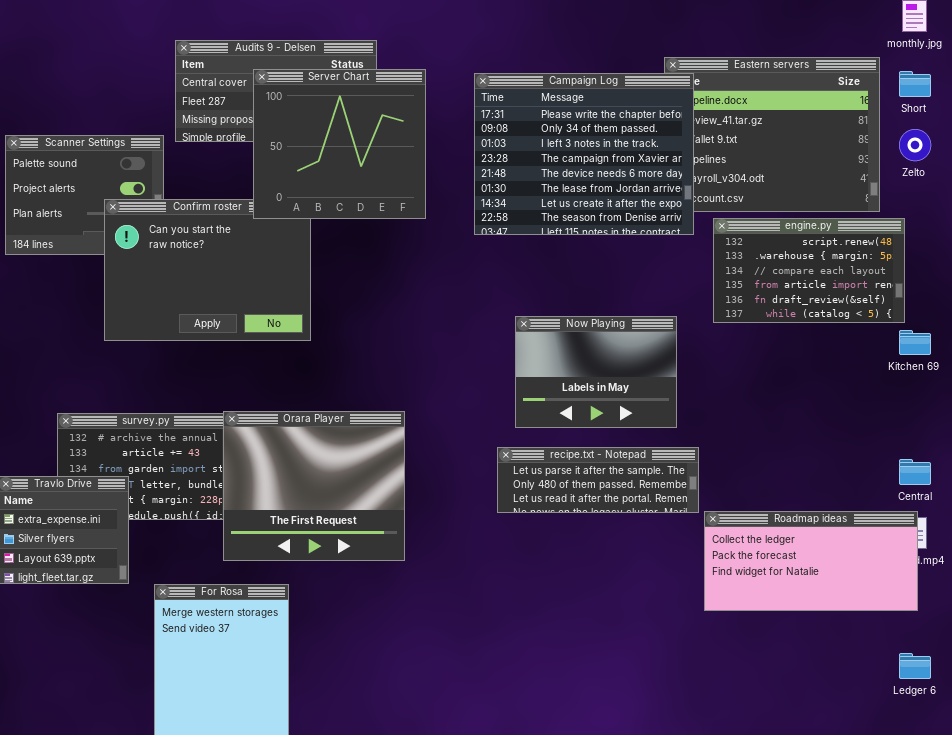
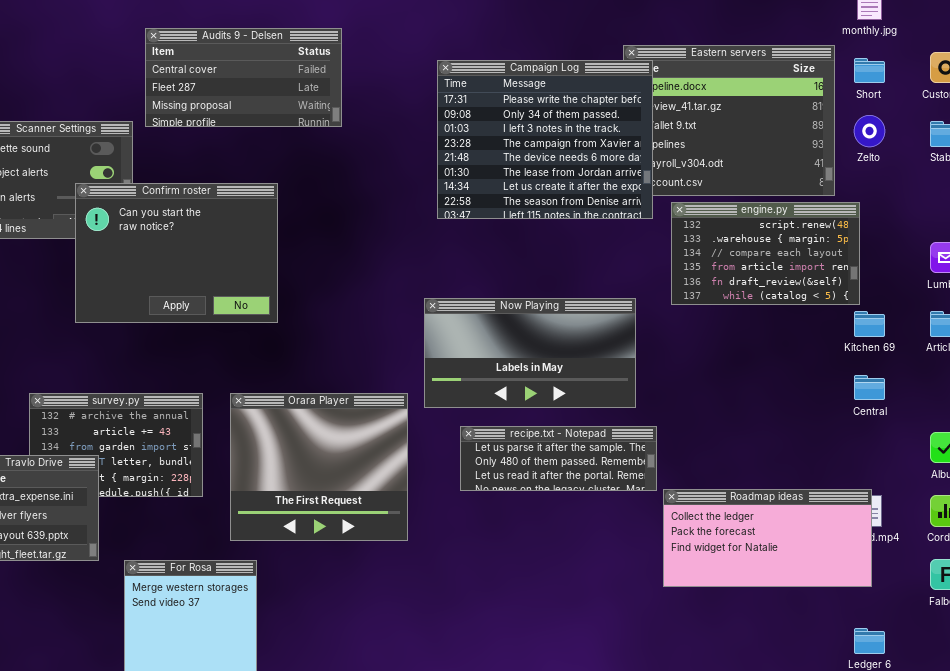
Server Chart: [253,69,426,219] -> none, closed
Now Playing: [515,316,677,428] -> [424,298,636,408], resized
Orara Player: [223,411,405,561] -> [230,393,408,541], moved
Central: [899,459,931,485] -> [854,375,885,400], moved

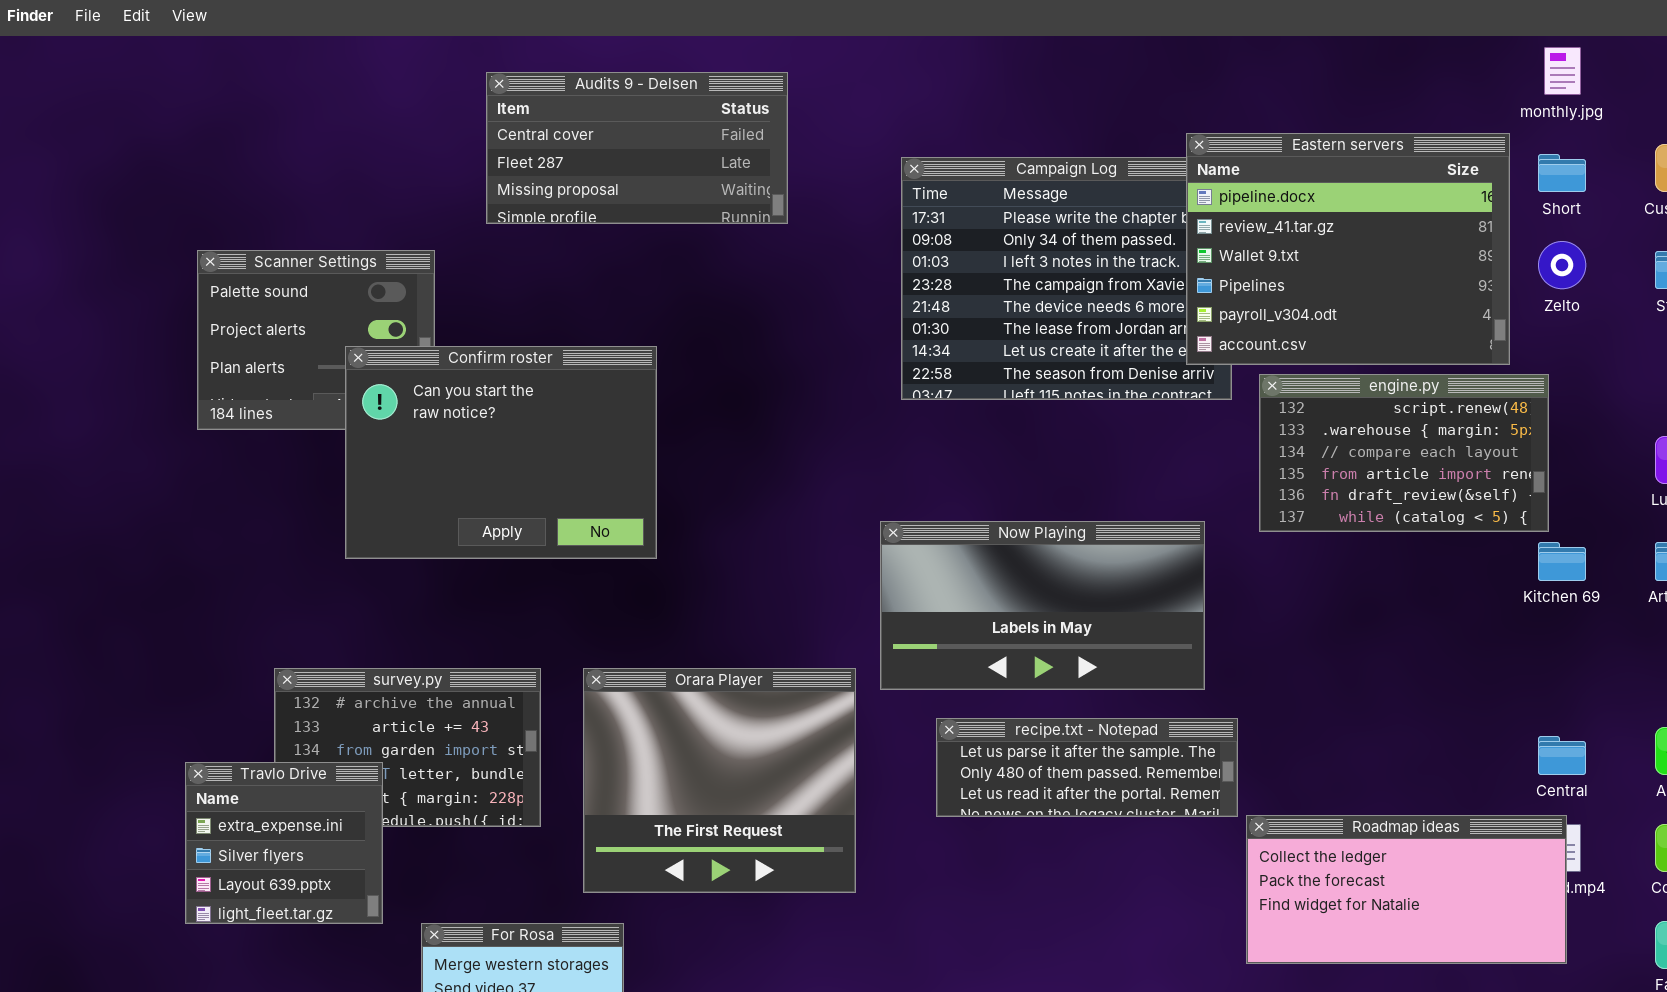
Audits 9 - Delsen: [145,28,342,127] -> [486,72,788,224], moved
Eastern servers: [623,45,835,196] -> [1186,133,1510,365], raised
Central: [854,375,885,400] -> [1538,736,1586,775], moved

